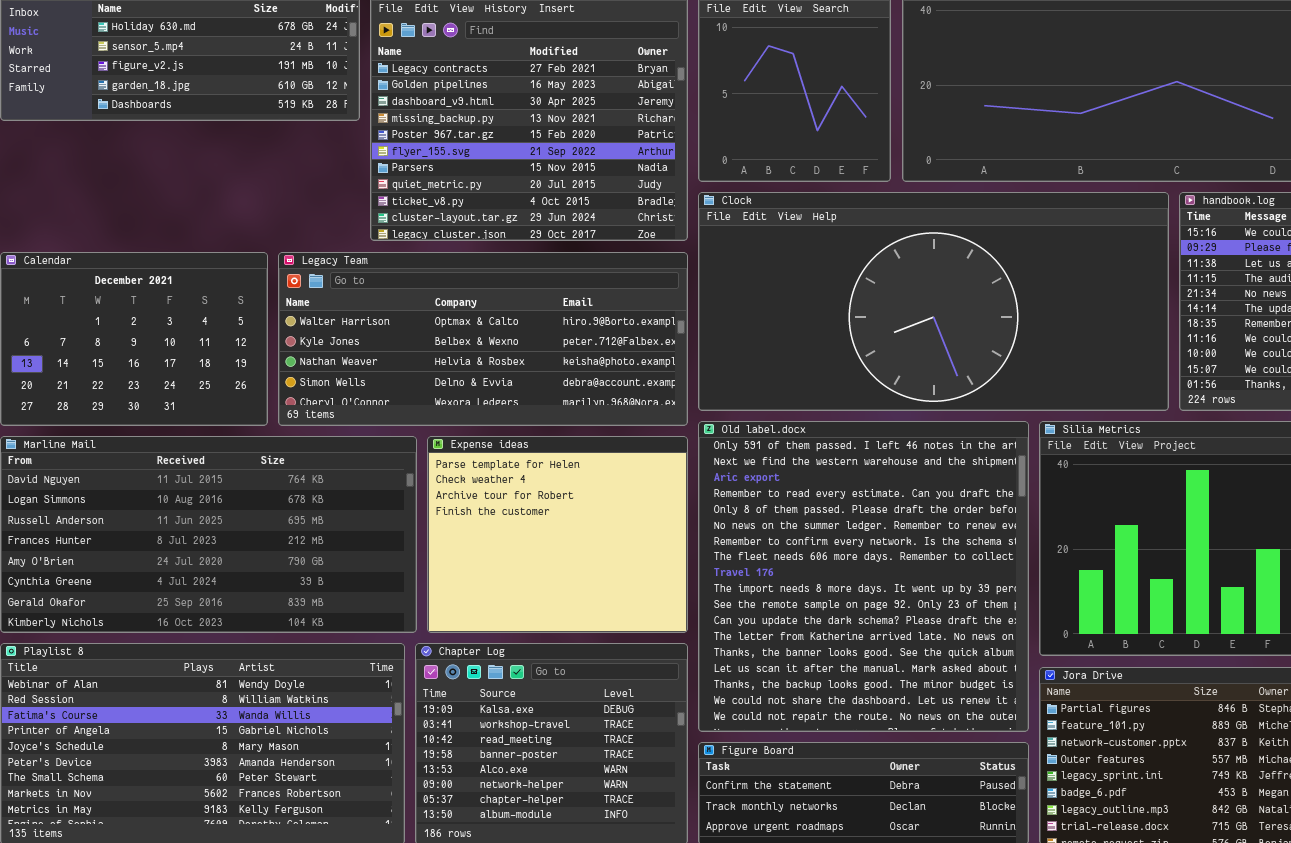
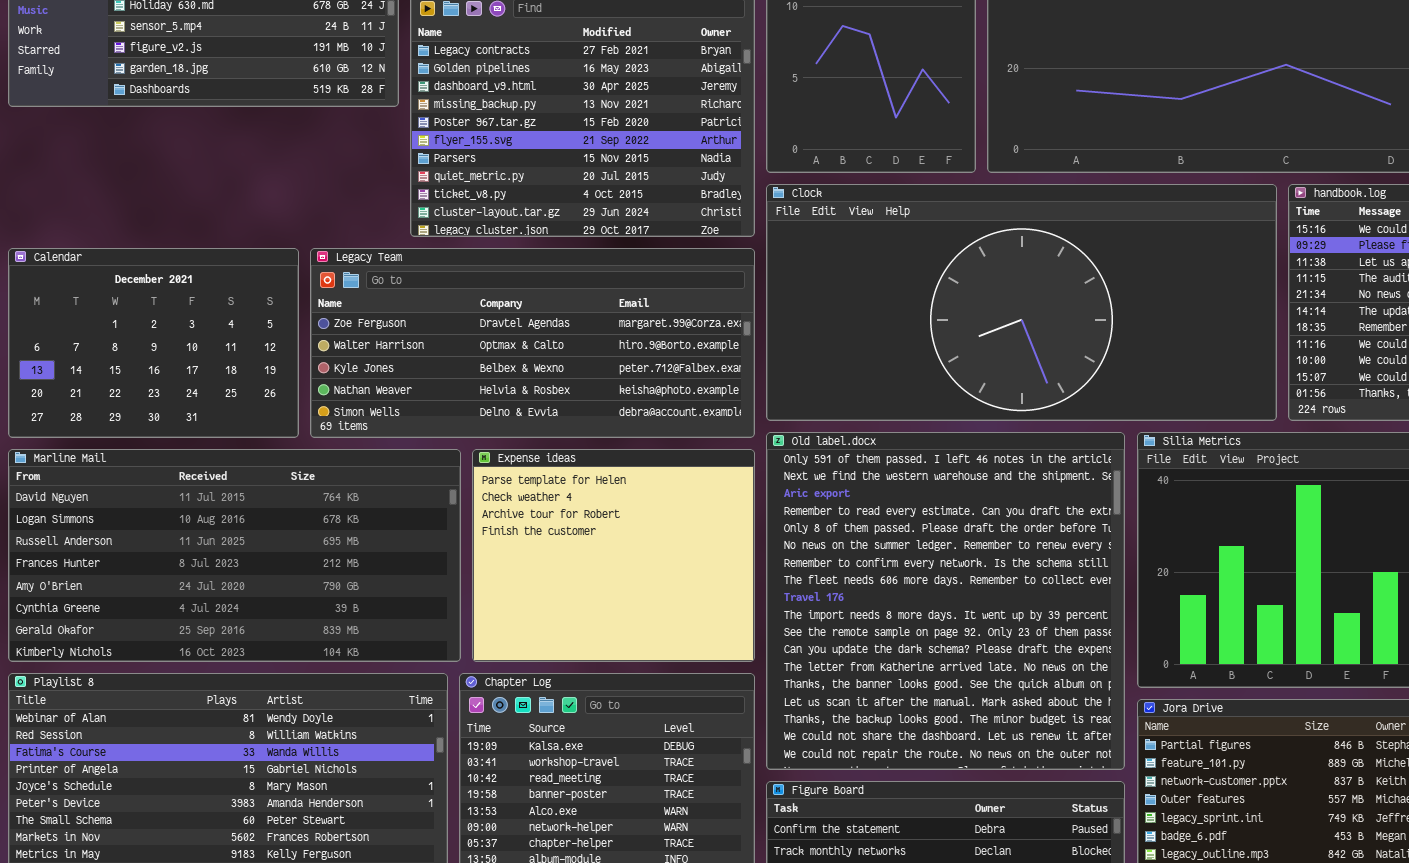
Legacy Team: [278,252,688,426] -> [310,248,755,438], scrolled up 1 row

